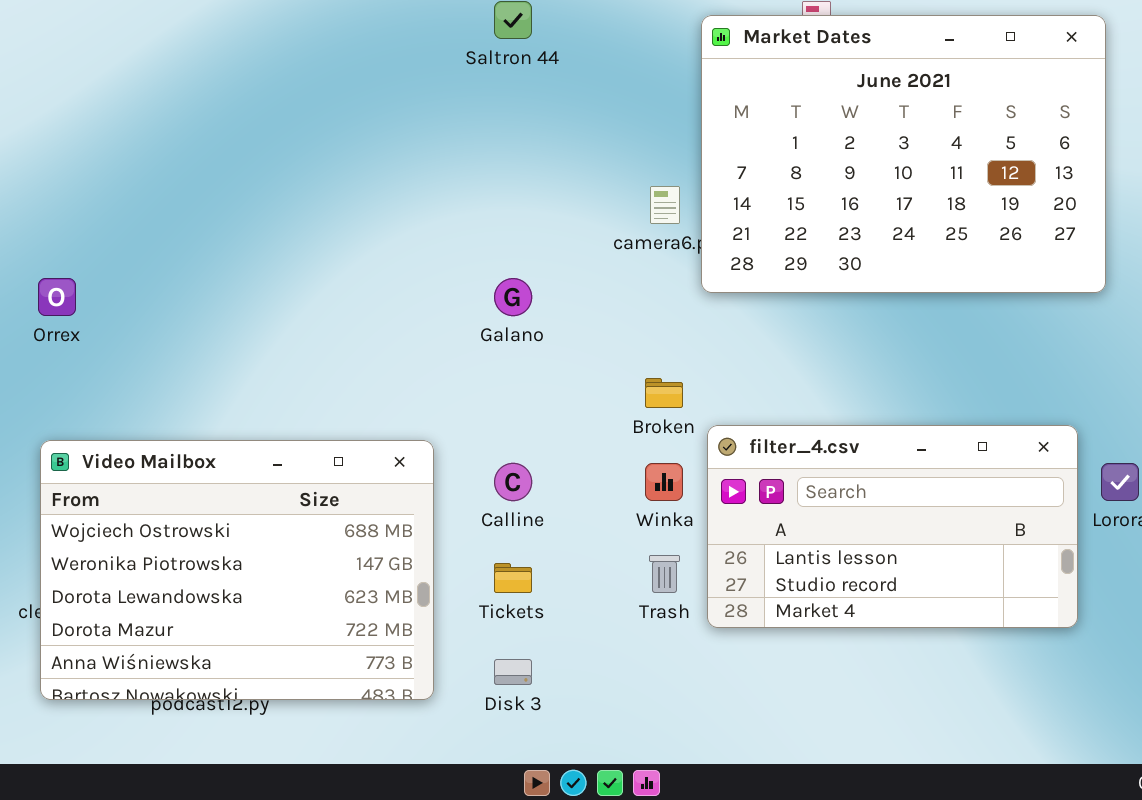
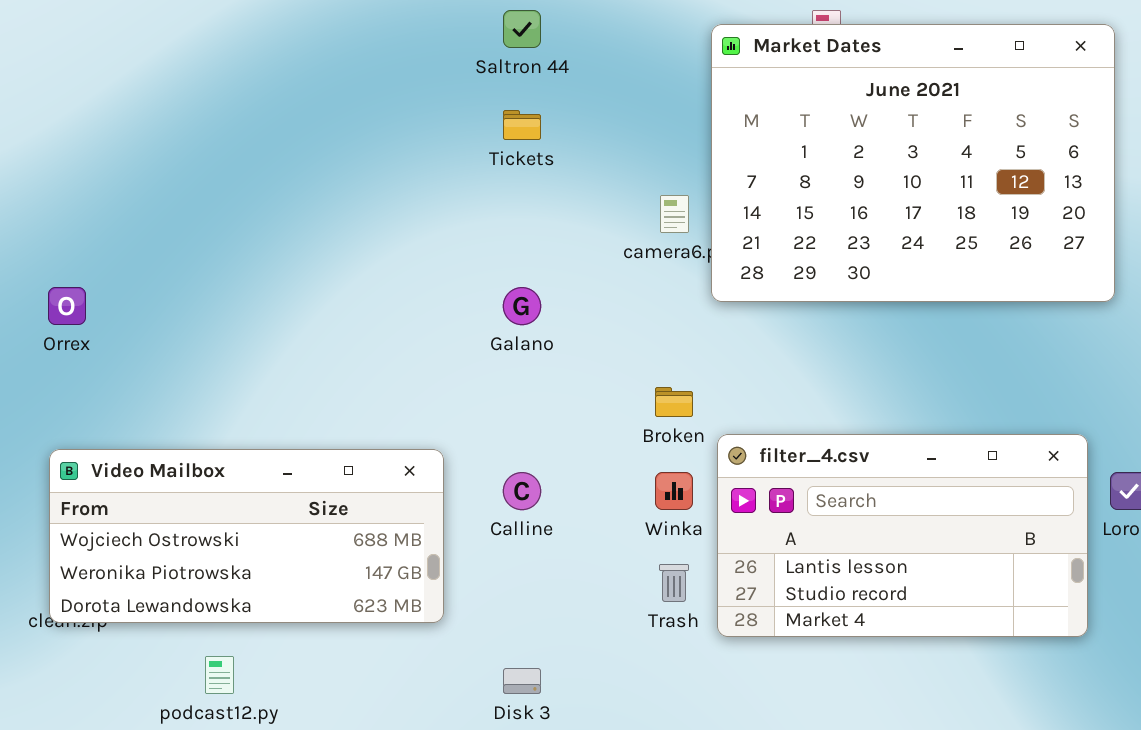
Video Mailbox: [40,440,434,700] -> [49,449,444,623], resized
Tickets: [494,563,532,593] -> [503,110,541,140], moved

